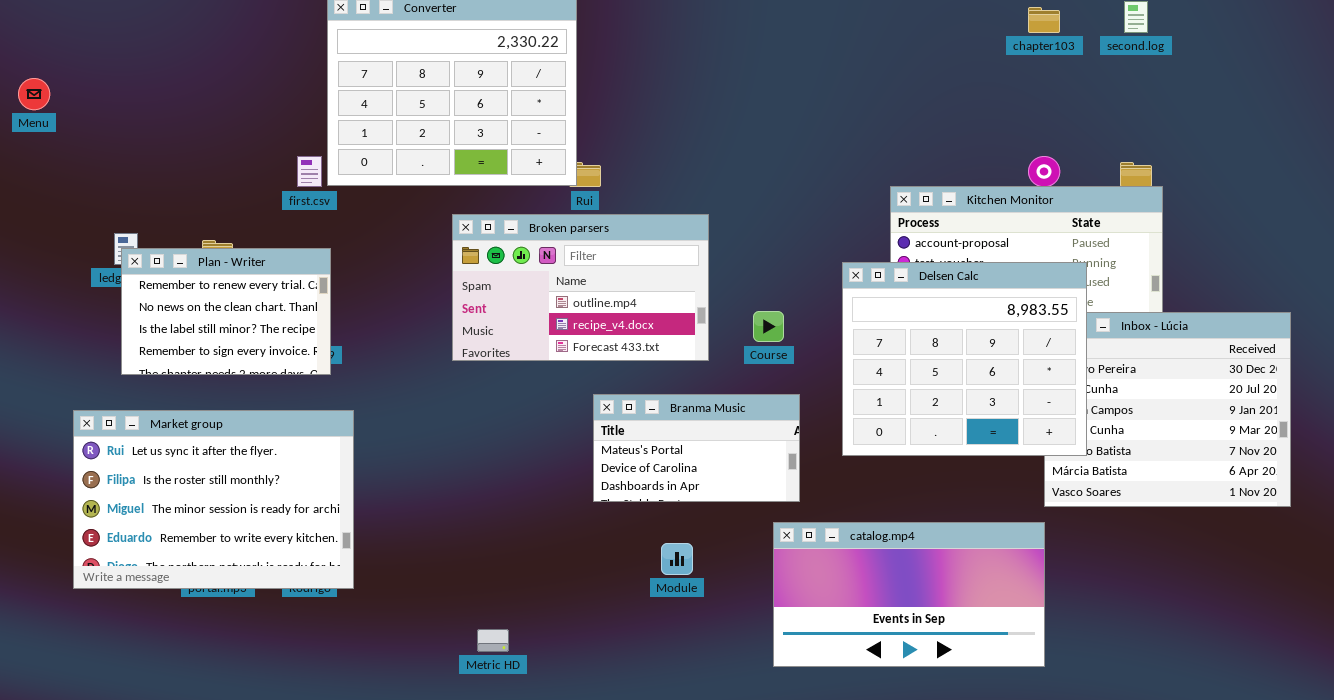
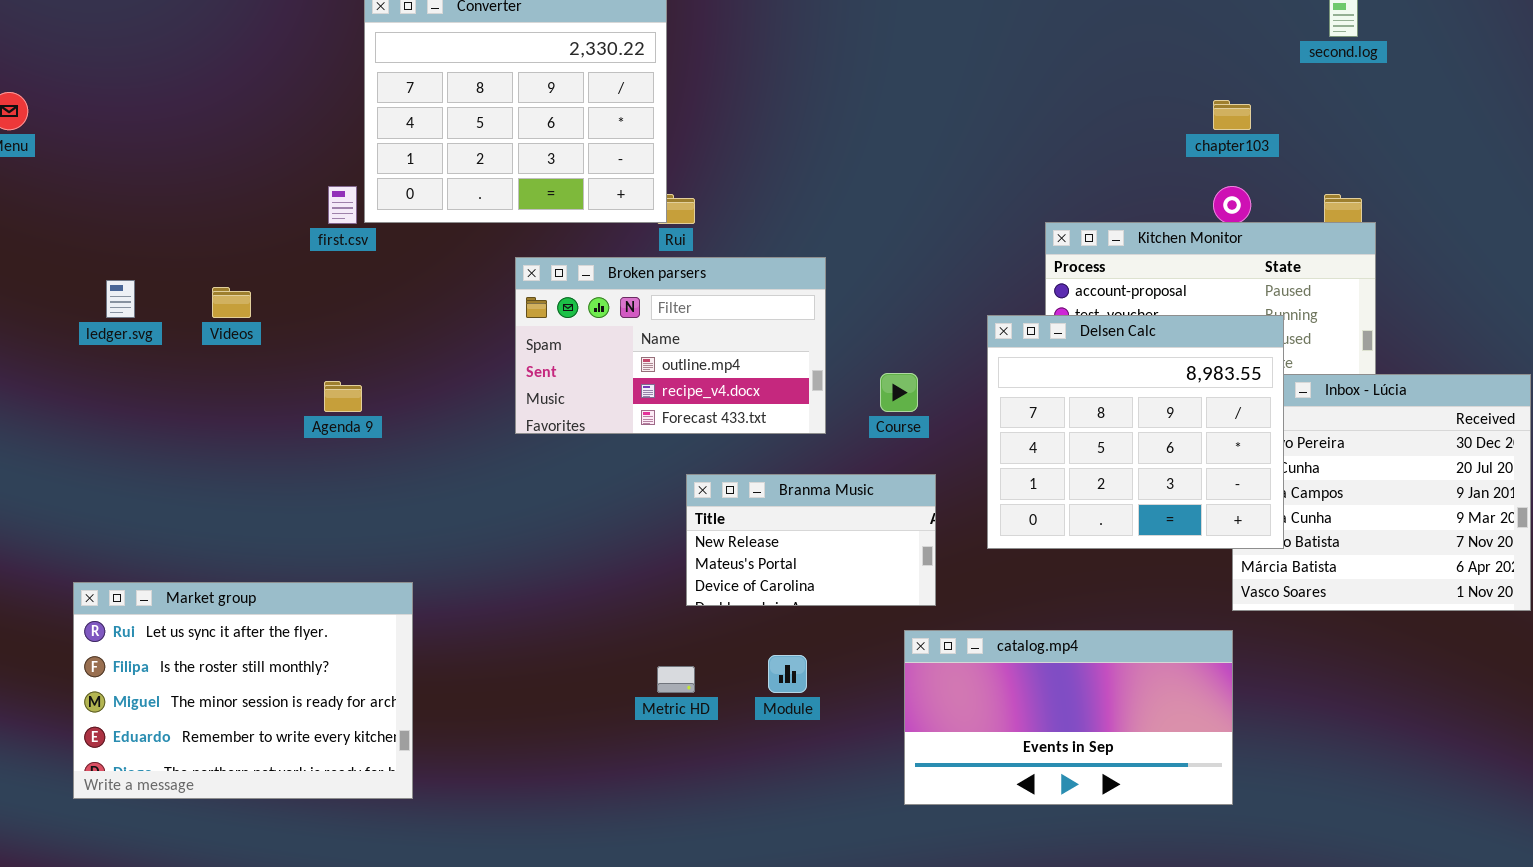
chapter103: [1028,7,1060,33] -> [1213,100,1251,130], moved
Plan - Writer: [121,248,331,375] -> none, closed
Branma Music: [593,394,800,502] -> [686,474,936,606], scrolled up 1 row
Market group: [73,410,354,589] -> [73,582,413,799], moved
Metric HD: [477,629,509,652] -> [657,666,695,693], moved

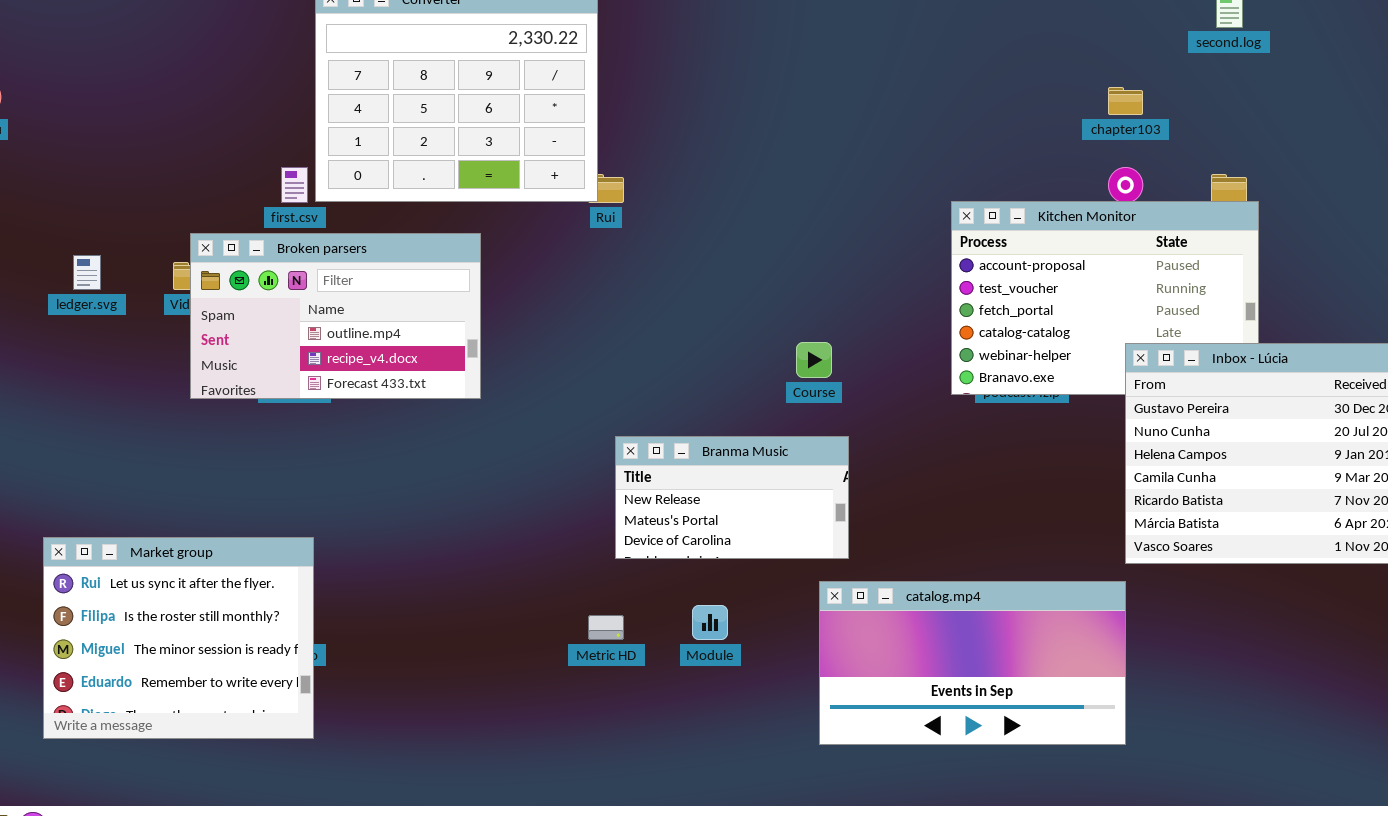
Broken parsers: [515,257,826,434] -> [190,233,481,399], moved
Delsen Calc: [987,315,1284,549] -> none, closed
Market group: [73,582,413,799] -> [43,537,314,739], resized

